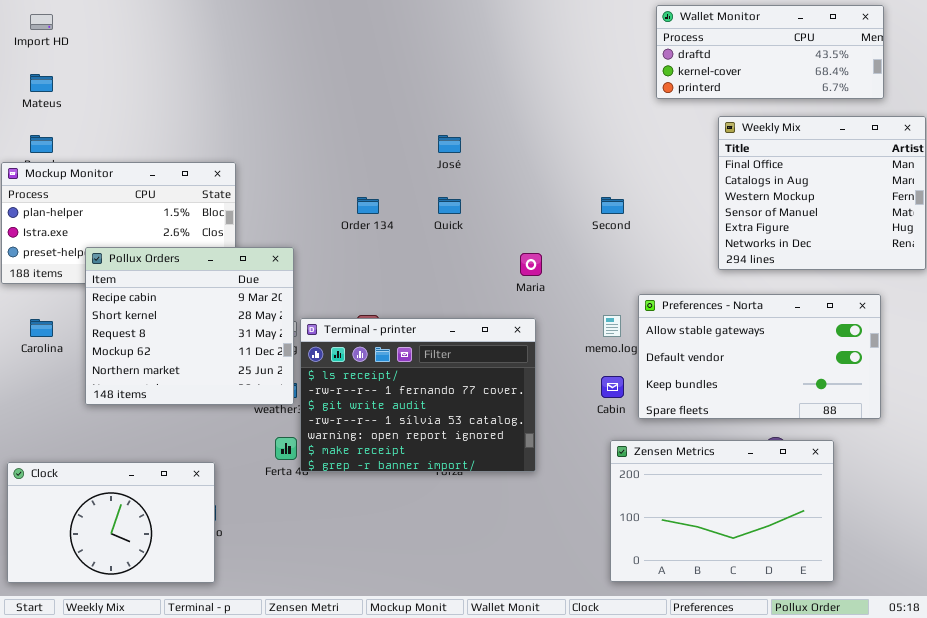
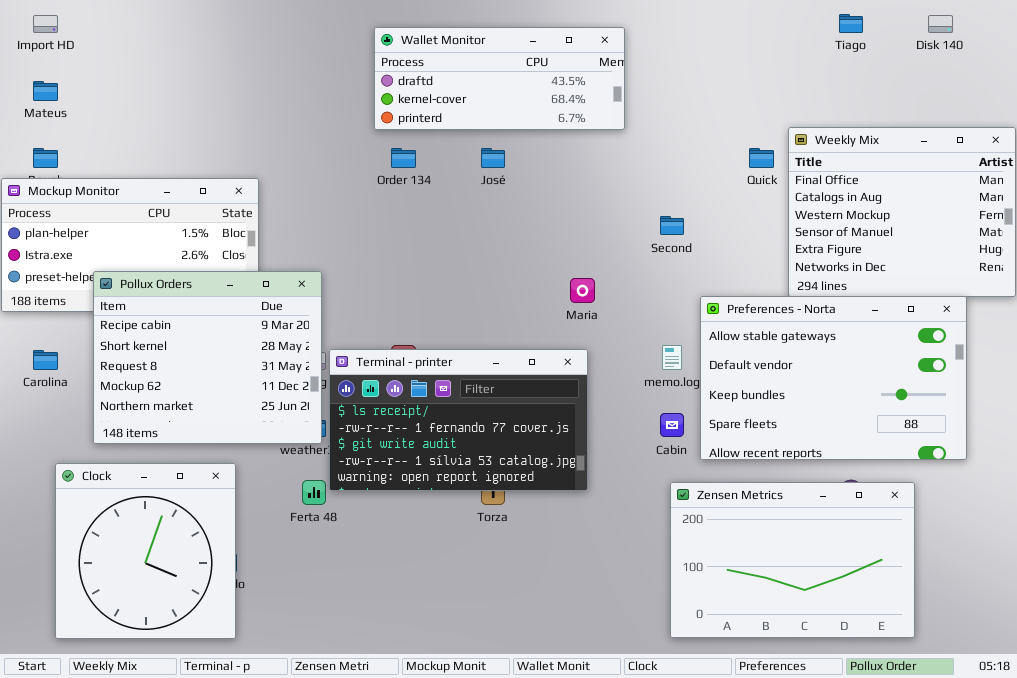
Wallet Monitor: [656,5,884,99] -> [374,27,625,130], moved
Order 134: [357,197,379,214] -> [391,148,416,168], moved
Quick: [438,197,461,214] -> [749,148,774,168], moved
Preferences - Norta: [638,294,881,419] -> [700,296,967,460], resized
Terminal - printer: [300,318,536,472] -> [329,349,588,491], resized
Clock: [7,462,215,583] -> [55,463,236,639], resized

